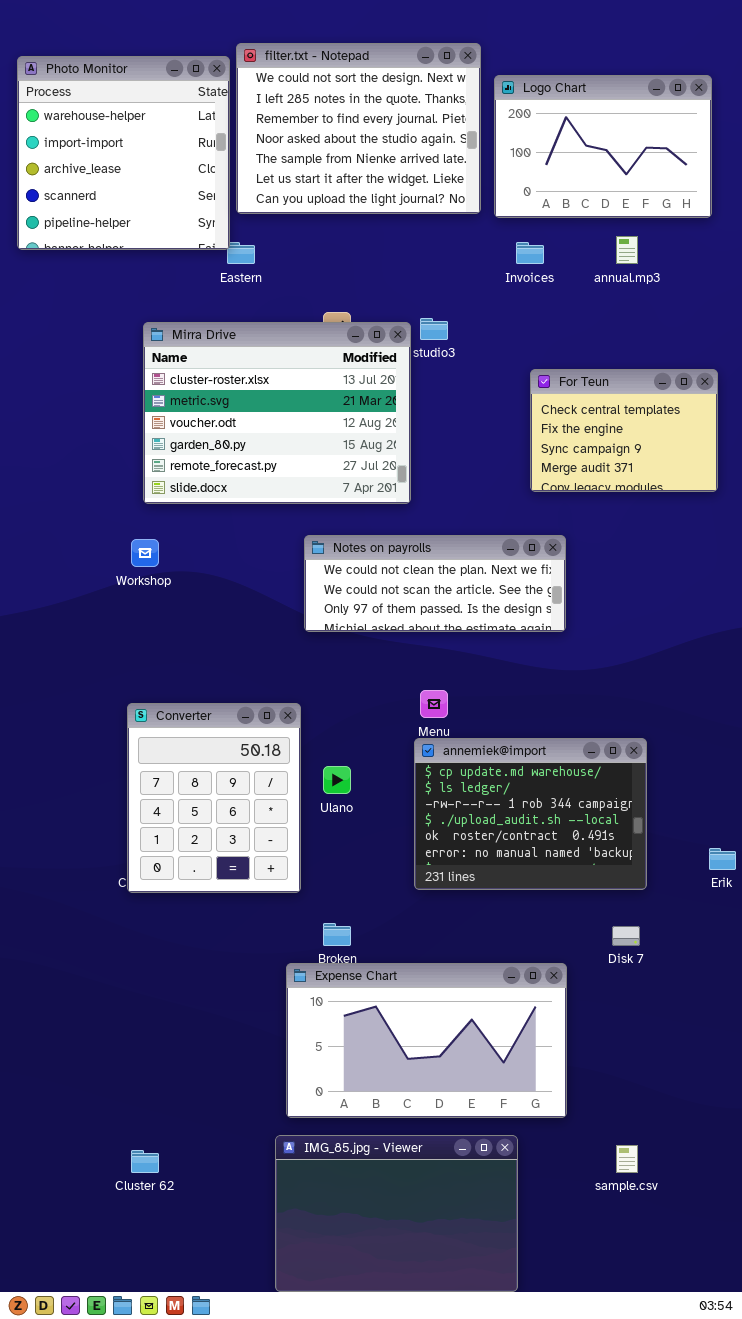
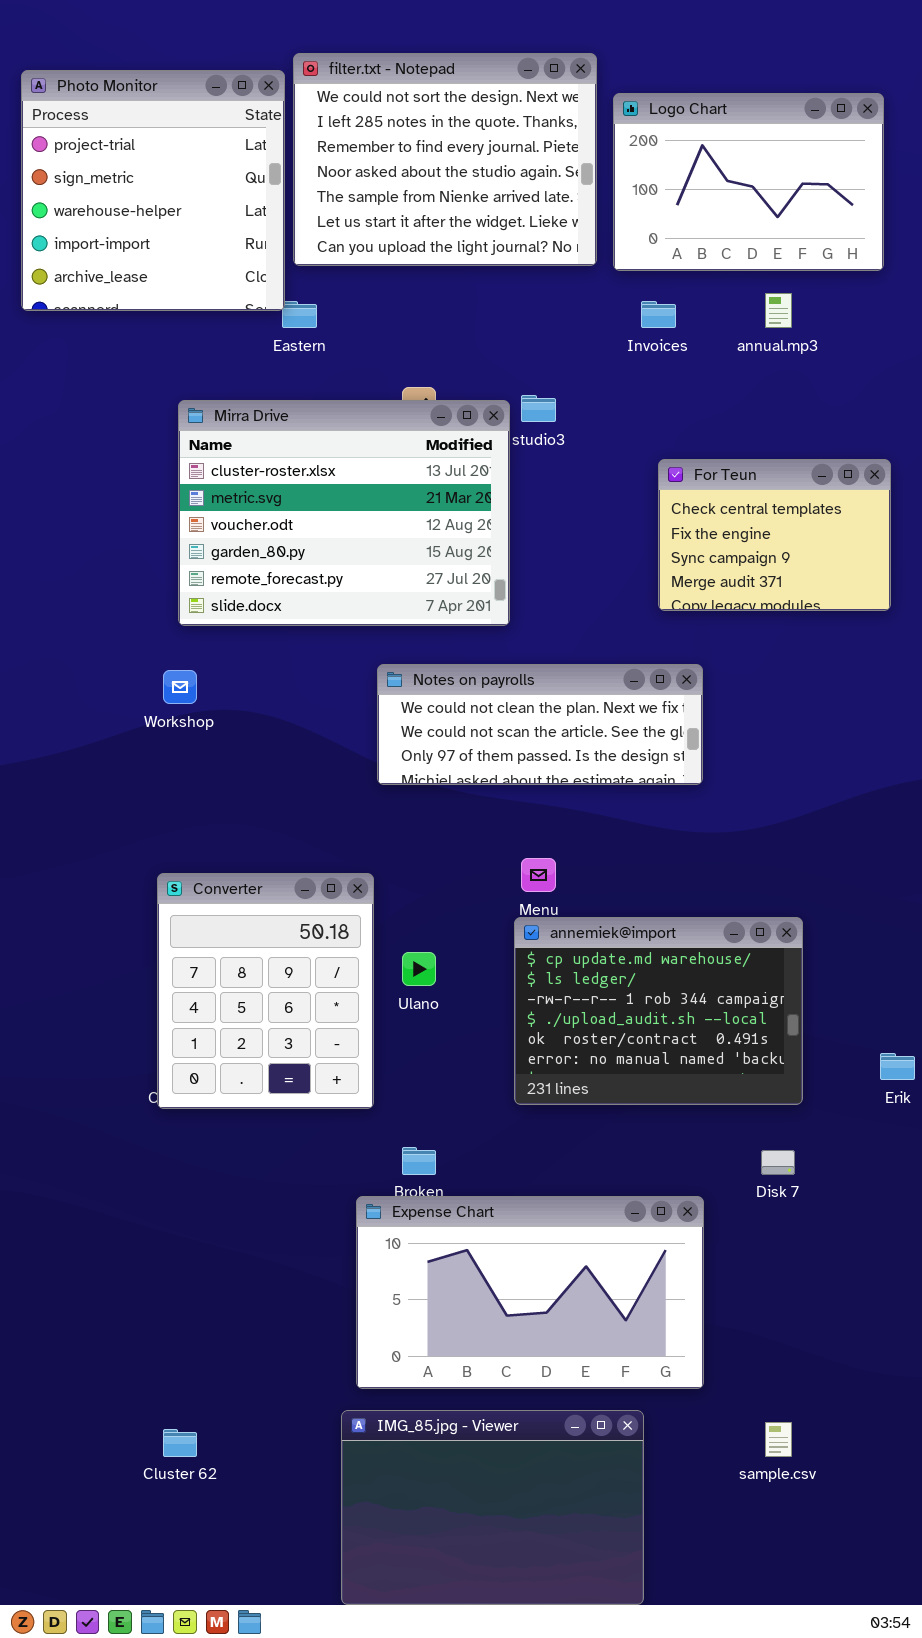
Photo Monitor: [17,56,230,250] -> [21,70,285,311], scrolled up 2 rows

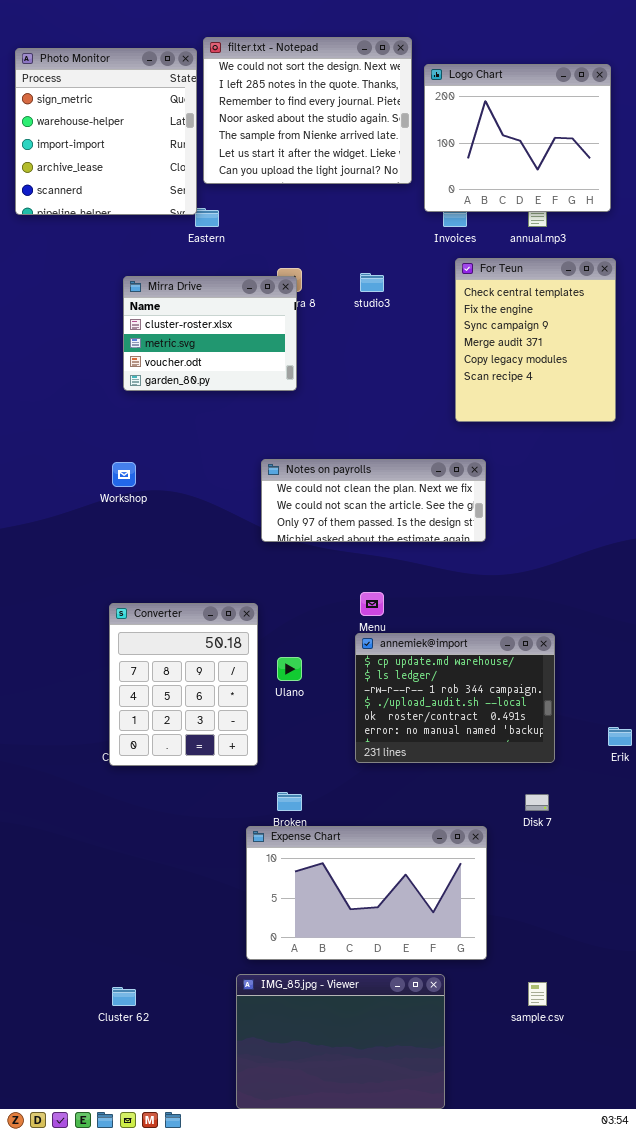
Photo Monitor: [21,70,285,311] -> [15,48,197,215], scrolled down 1 row
Logo Chart: [613,93,884,271] -> [424,64,611,212], resized
Mirra Drive: [178,400,510,626] -> [123,276,297,391], resized
For Teun: [658,459,891,611] -> [455,258,616,422], resized

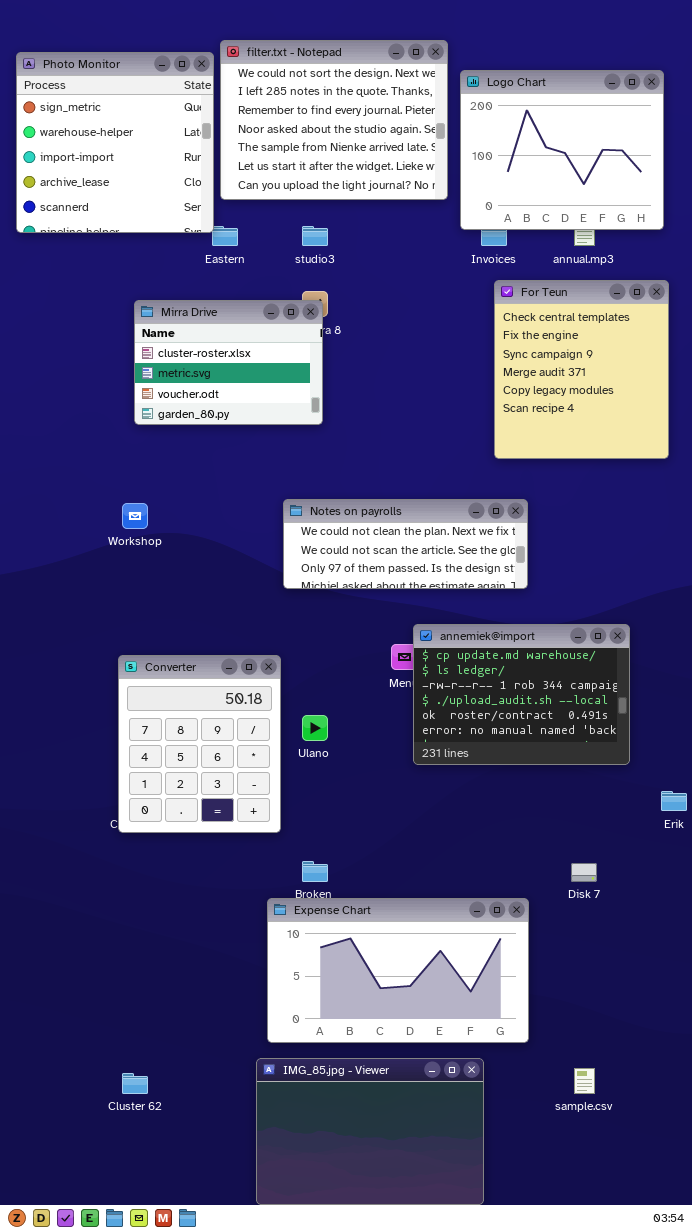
studio3: [360,273,384,292] -> [302,226,328,246], moved
annemiek@import: [355,633,555,763] -> [413,624,630,765], moved

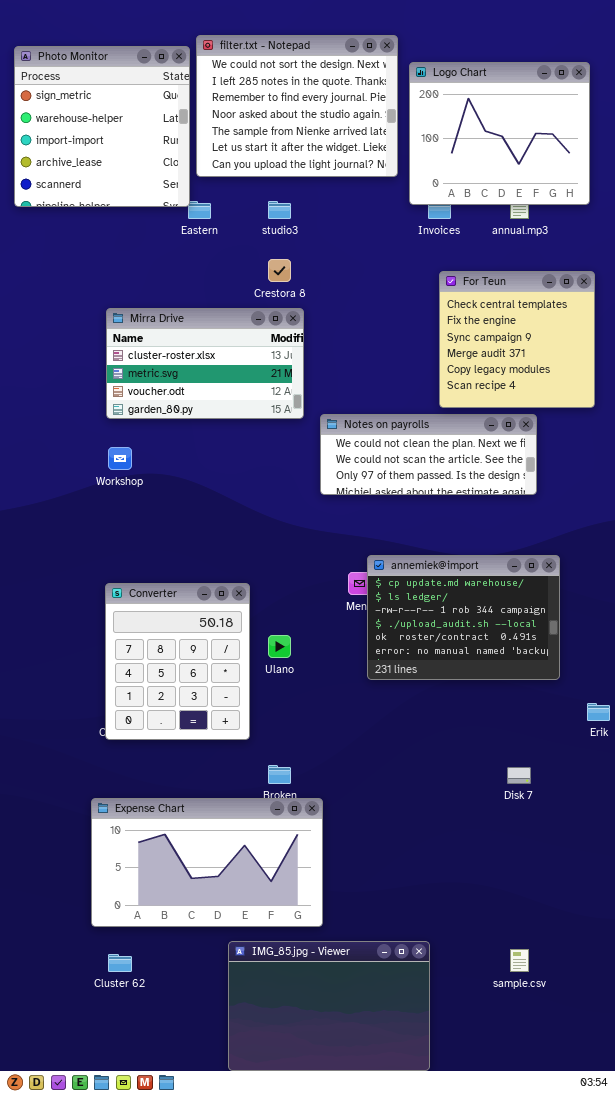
For Teun: [494,280,669,459] -> [439,271,595,408], resized
Mirra Drive: [134,300,323,425] -> [106,308,304,419], moved, resized
Notes on payrolls: [283,499,528,589] -> [320,414,537,495], moved
Expense Chart: [267,898,529,1043] -> [91,798,323,927], moved

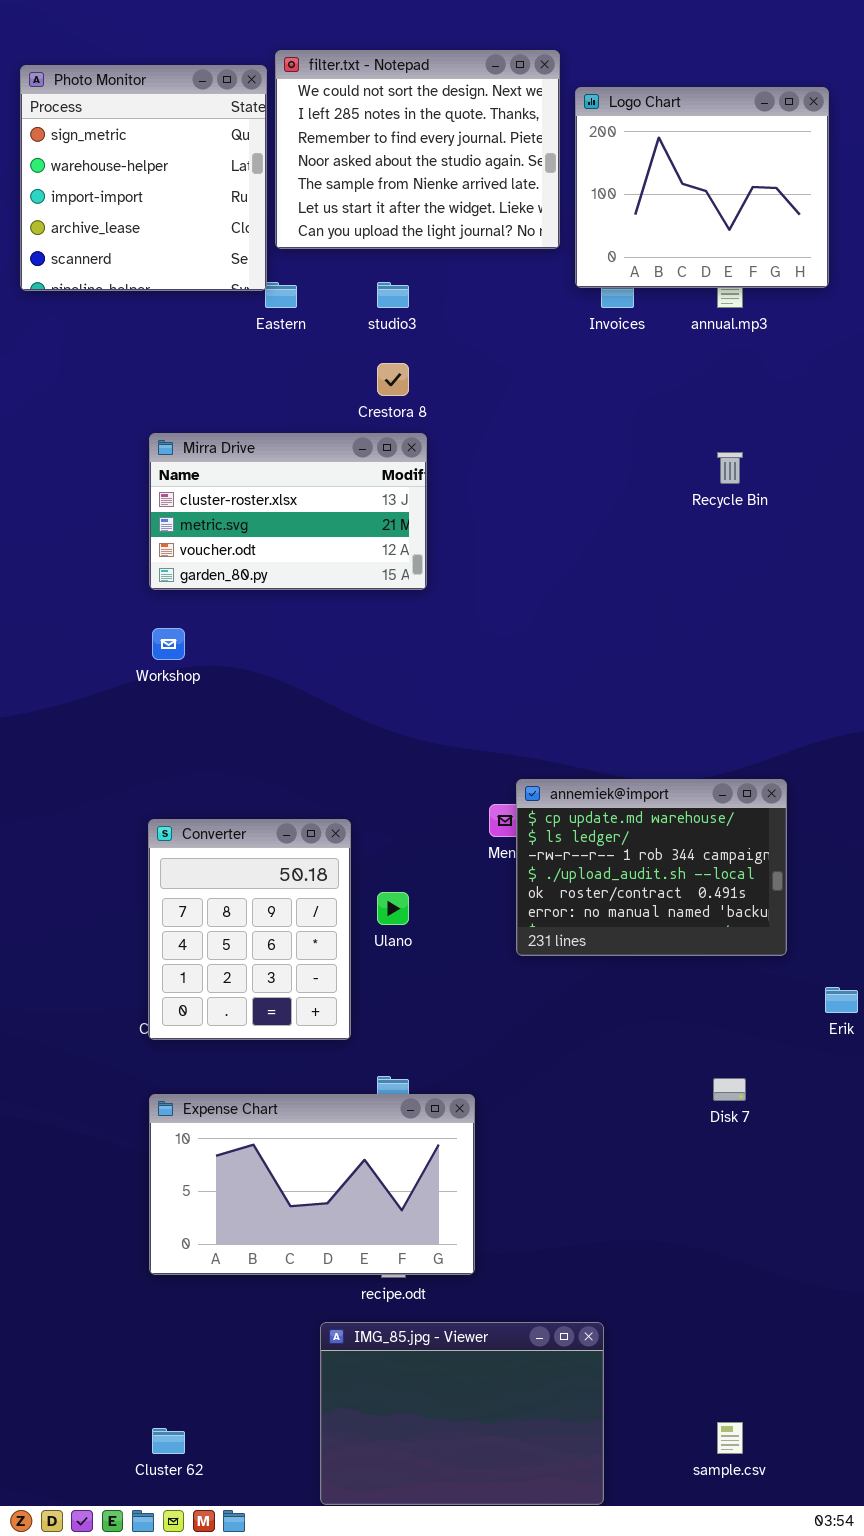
For Teun: [439,271,595,408] -> none, closed
Notes on payrolls: [320,414,537,495] -> none, closed
Expense Chart: [91,798,323,927] -> [149,1094,475,1275], moved
sample.csv: [510,949,529,972] -> [717,1422,743,1454], moved
Cluster 62: [108,954,132,972] -> [152,1428,185,1454], moved

